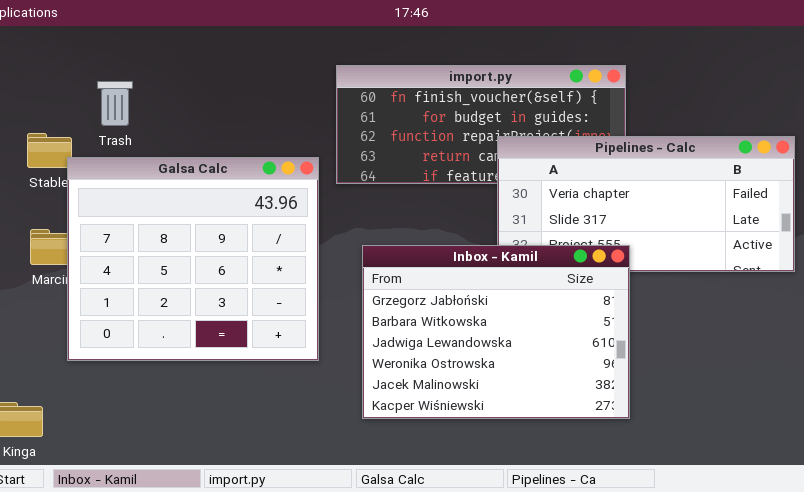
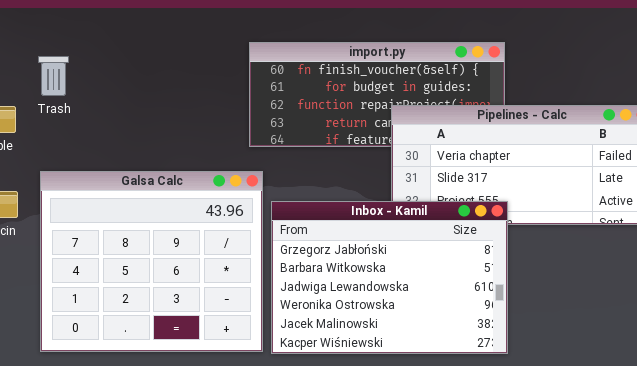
Galsa Calc: [67,157,319,361] -> [40,171,263,352], moved

